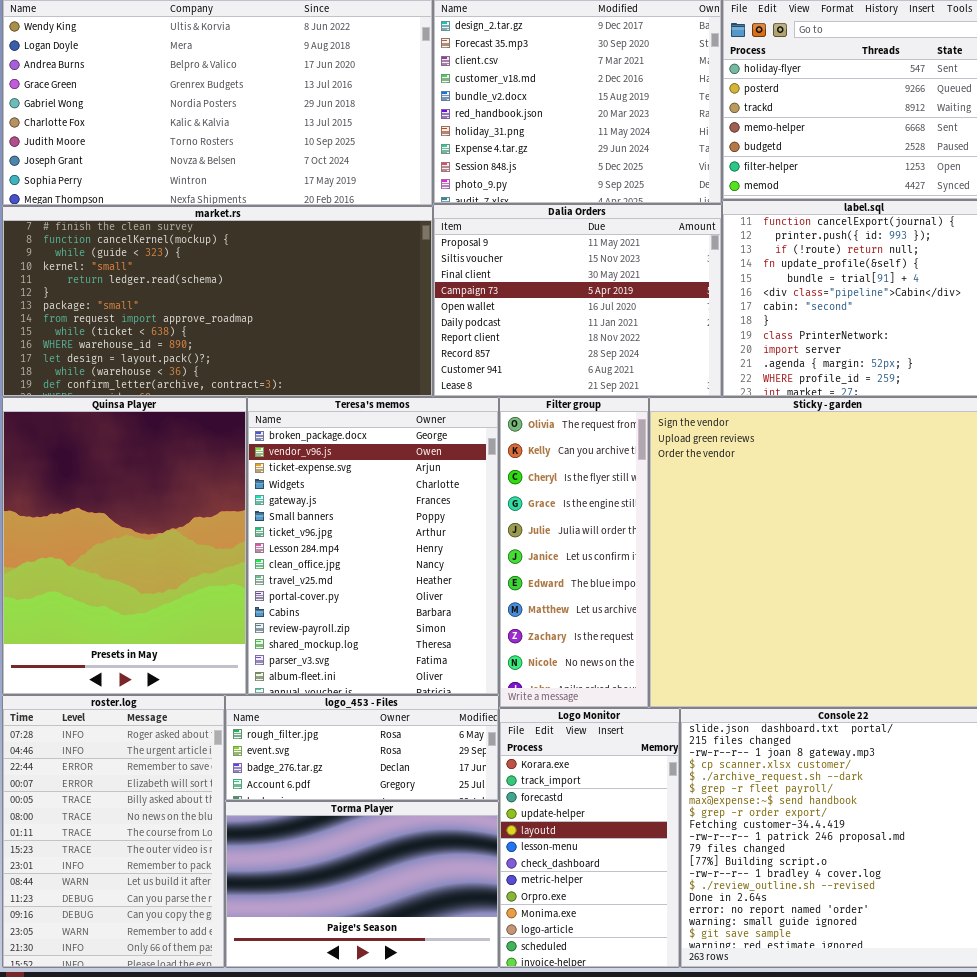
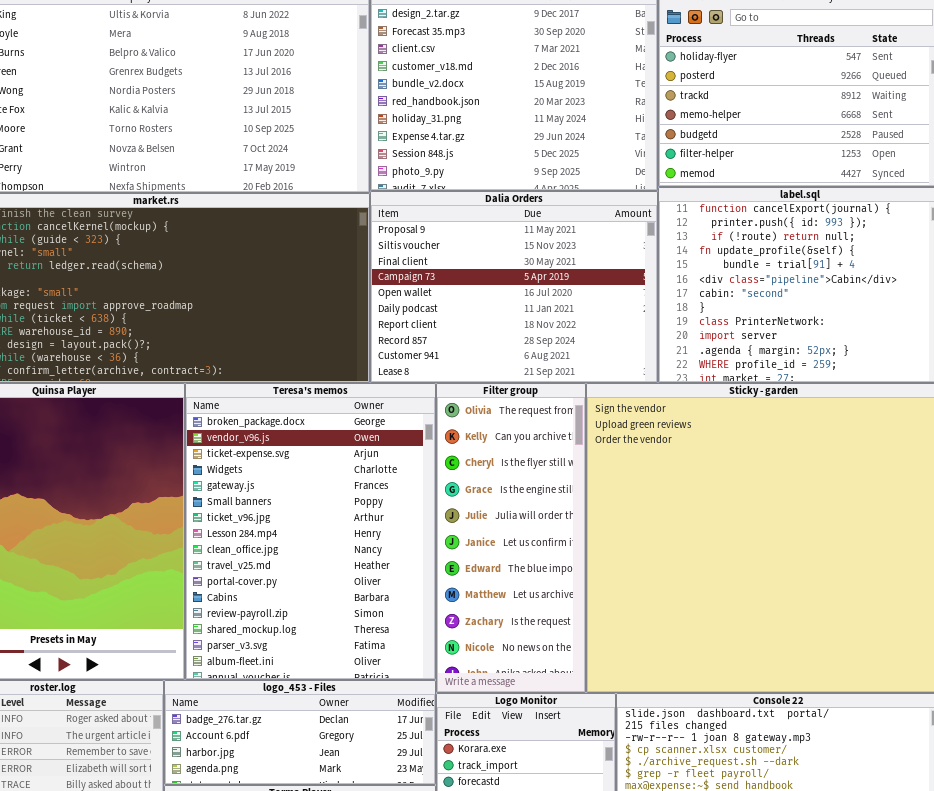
logo_453 - Files: [225,695,499,801] -> [164,680,436,785], scrolled down 2 rows

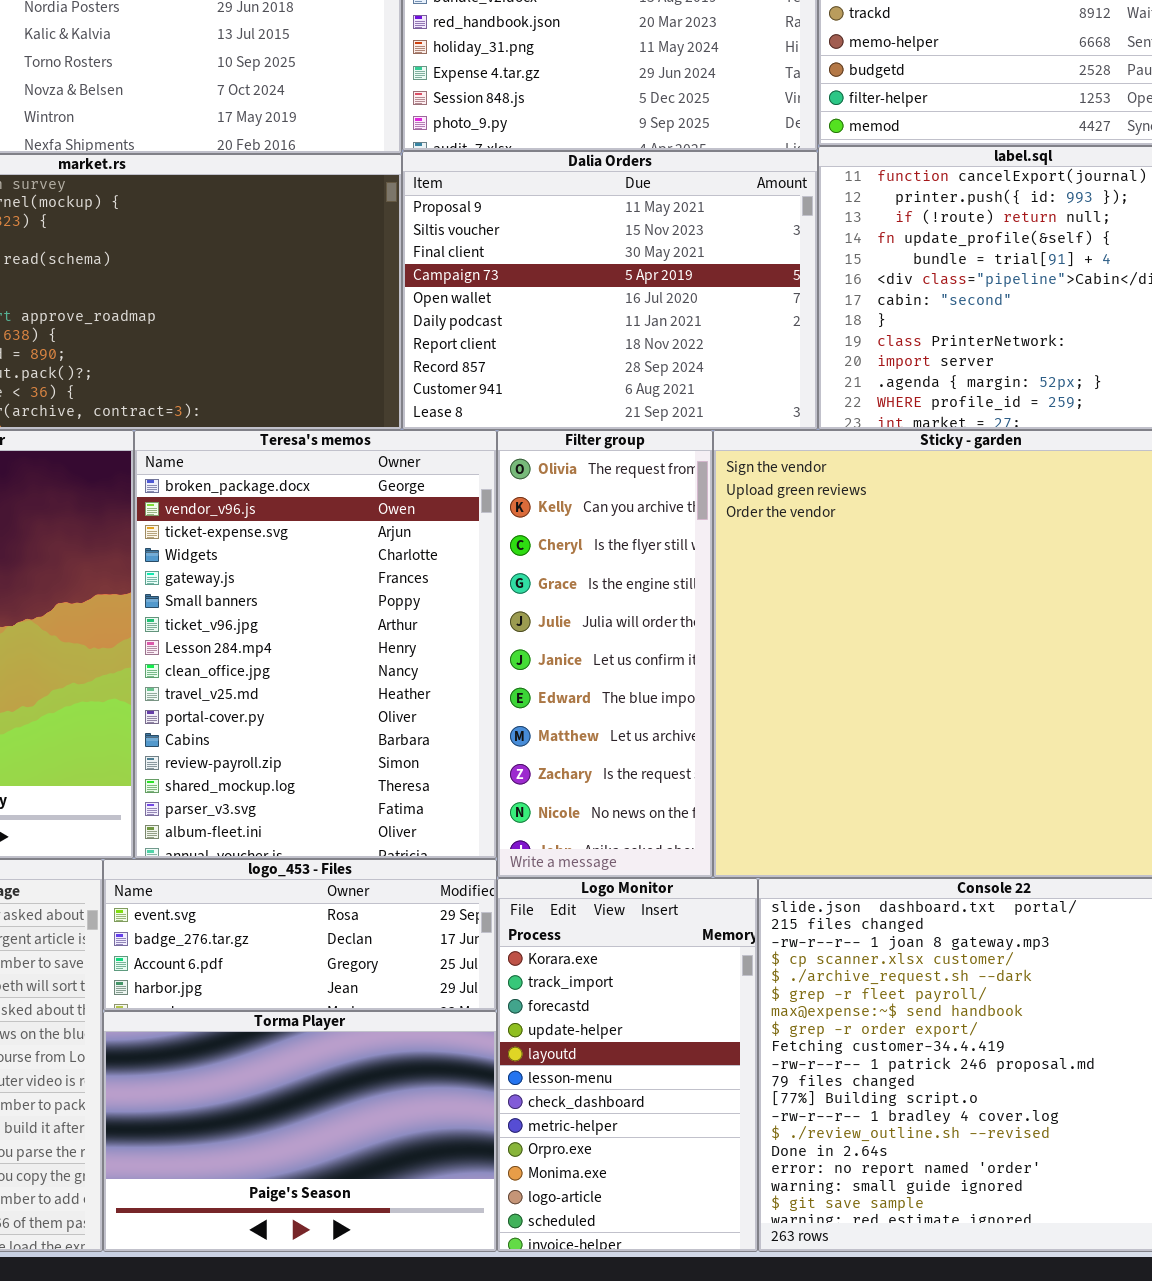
logo_453 - Files: [164,680,436,785] -> [103,859,497,1011], scrolled up 1 row

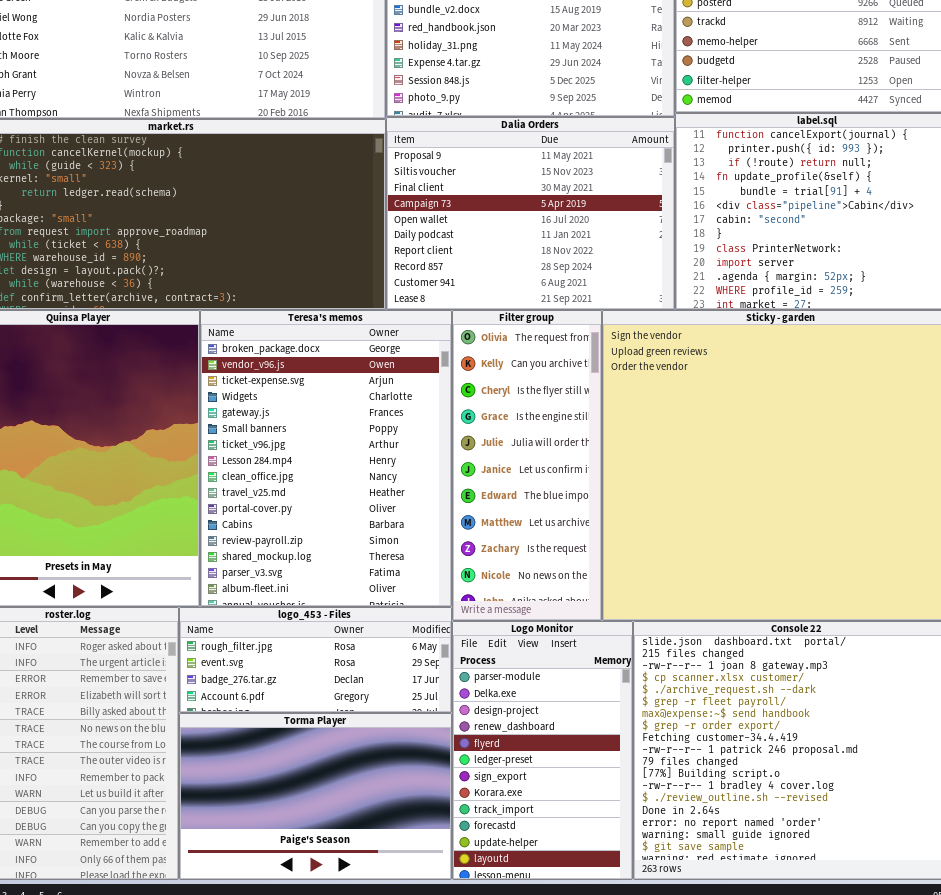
logo_453 - Files: [103,859,497,1011] -> [179,607,452,713], scrolled up 1 row
Logo Monitor: [497,878,758,1252] -> [452,621,633,880], scrolled up 7 rows

